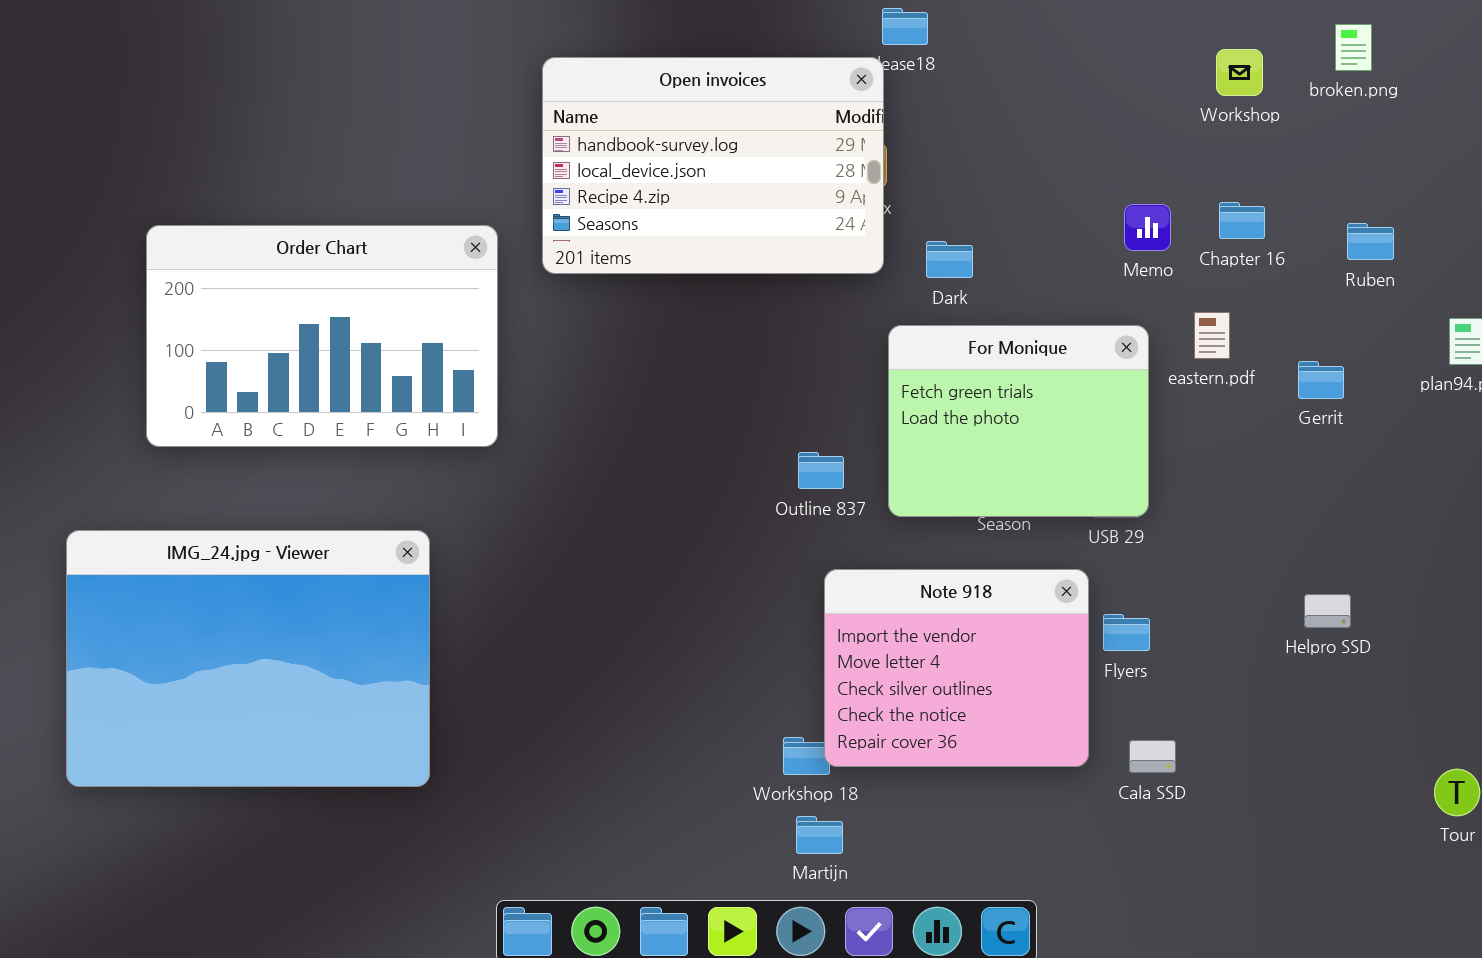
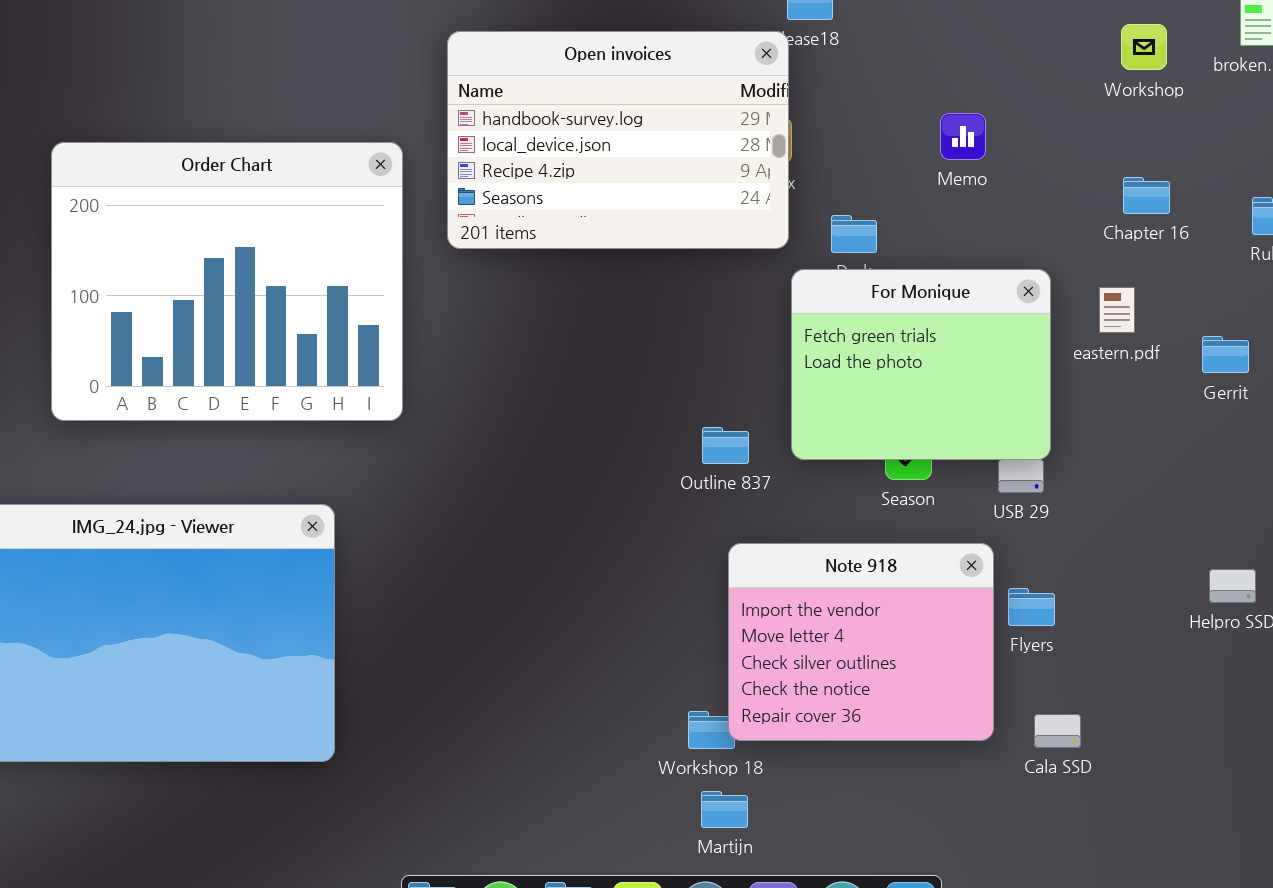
Memo: [1124,204,1171,251] -> [940,113,986,160], moved
Order Chart: [146,225,498,447] -> [51,142,403,421], resized
For Monique: [888,325,1149,517] -> [791,269,1051,460], moved

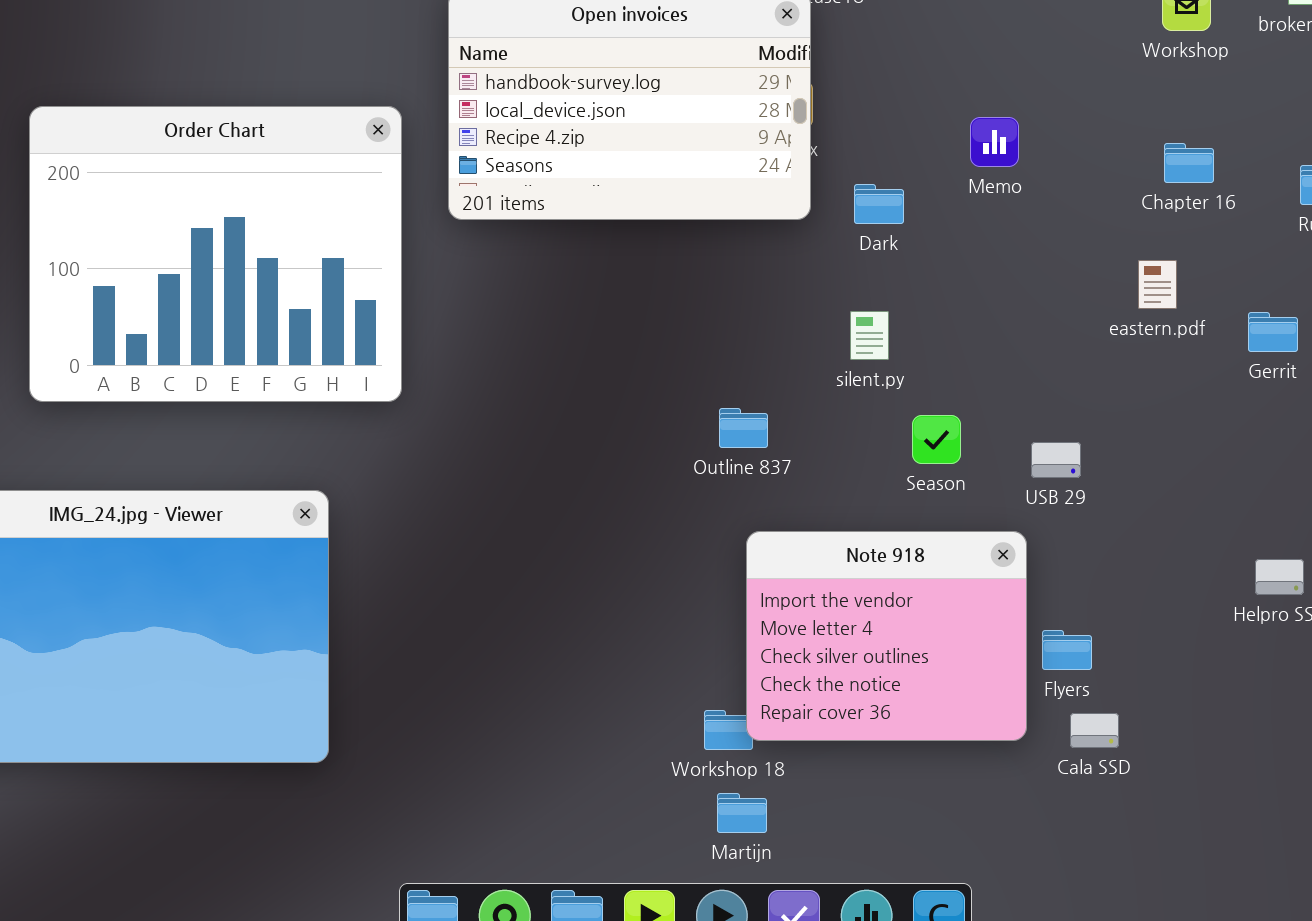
Memo: [940,113,986,160] -> [970,117,1019,167], moved
For Monique: [791,269,1051,460] -> none, closed
Flyers: [1008,588,1055,626] -> [1042,630,1092,670], moved

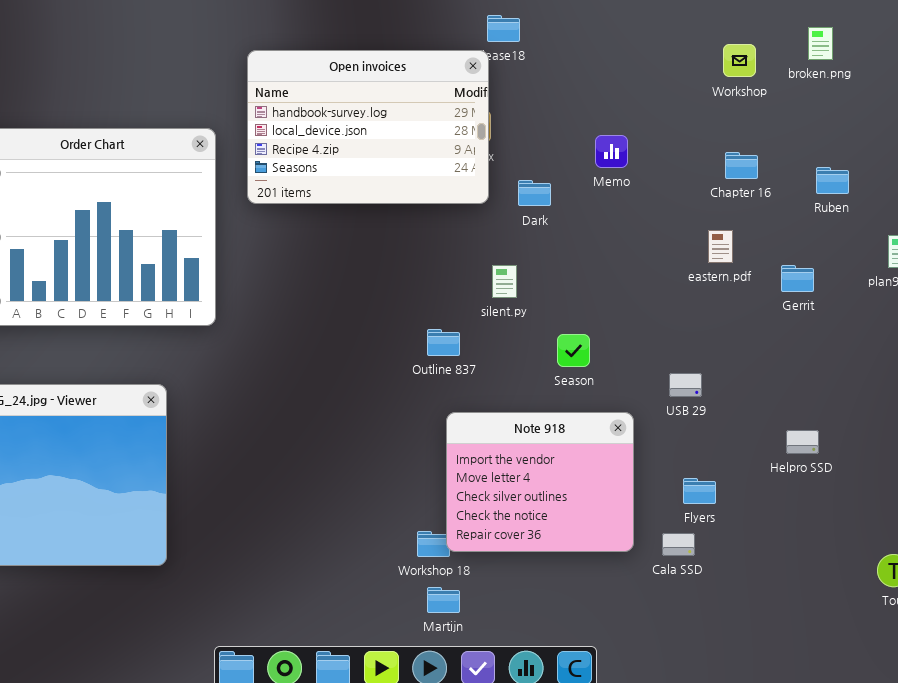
silent.py: [850,311,889,360] -> [492,265,517,298], moved
USB 29: [1031,442,1081,478] -> [669,373,702,397], moved
Flyers: [1042,630,1092,670] -> [683,478,716,504], moved

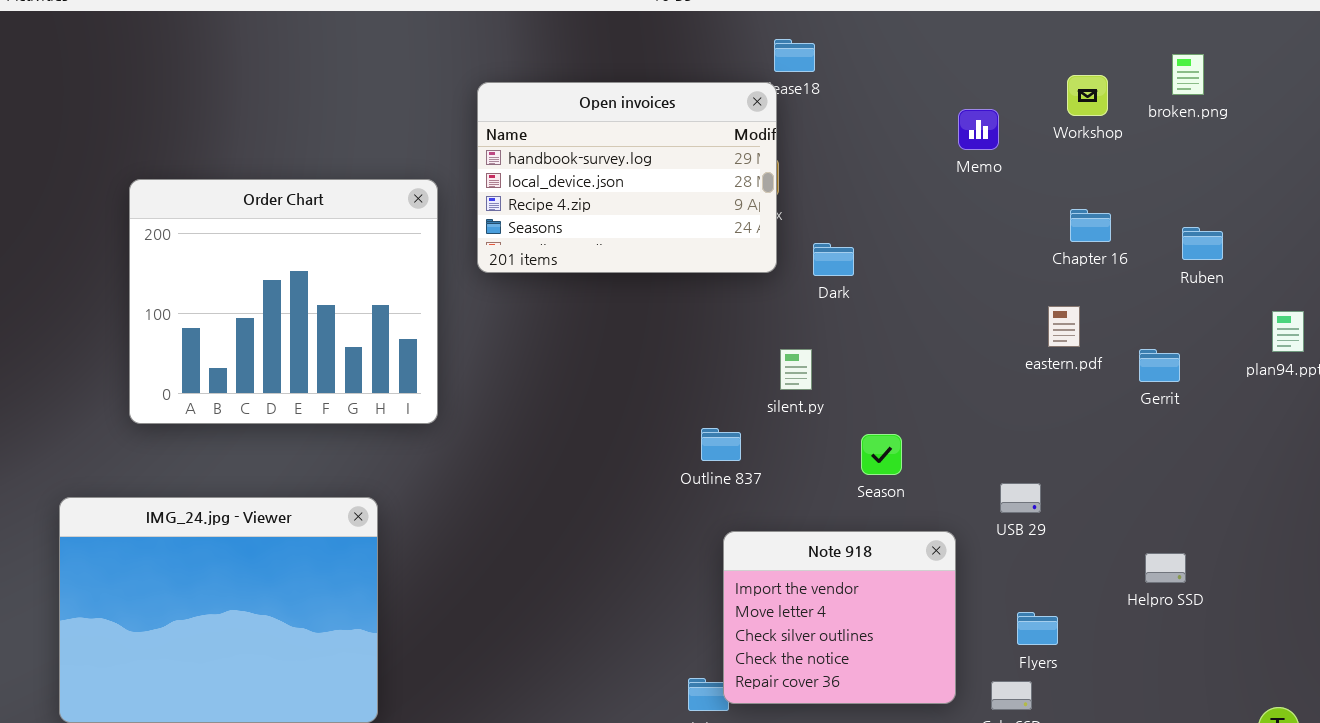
Memo: [595,135,628,168] -> [958,109,999,150], moved

